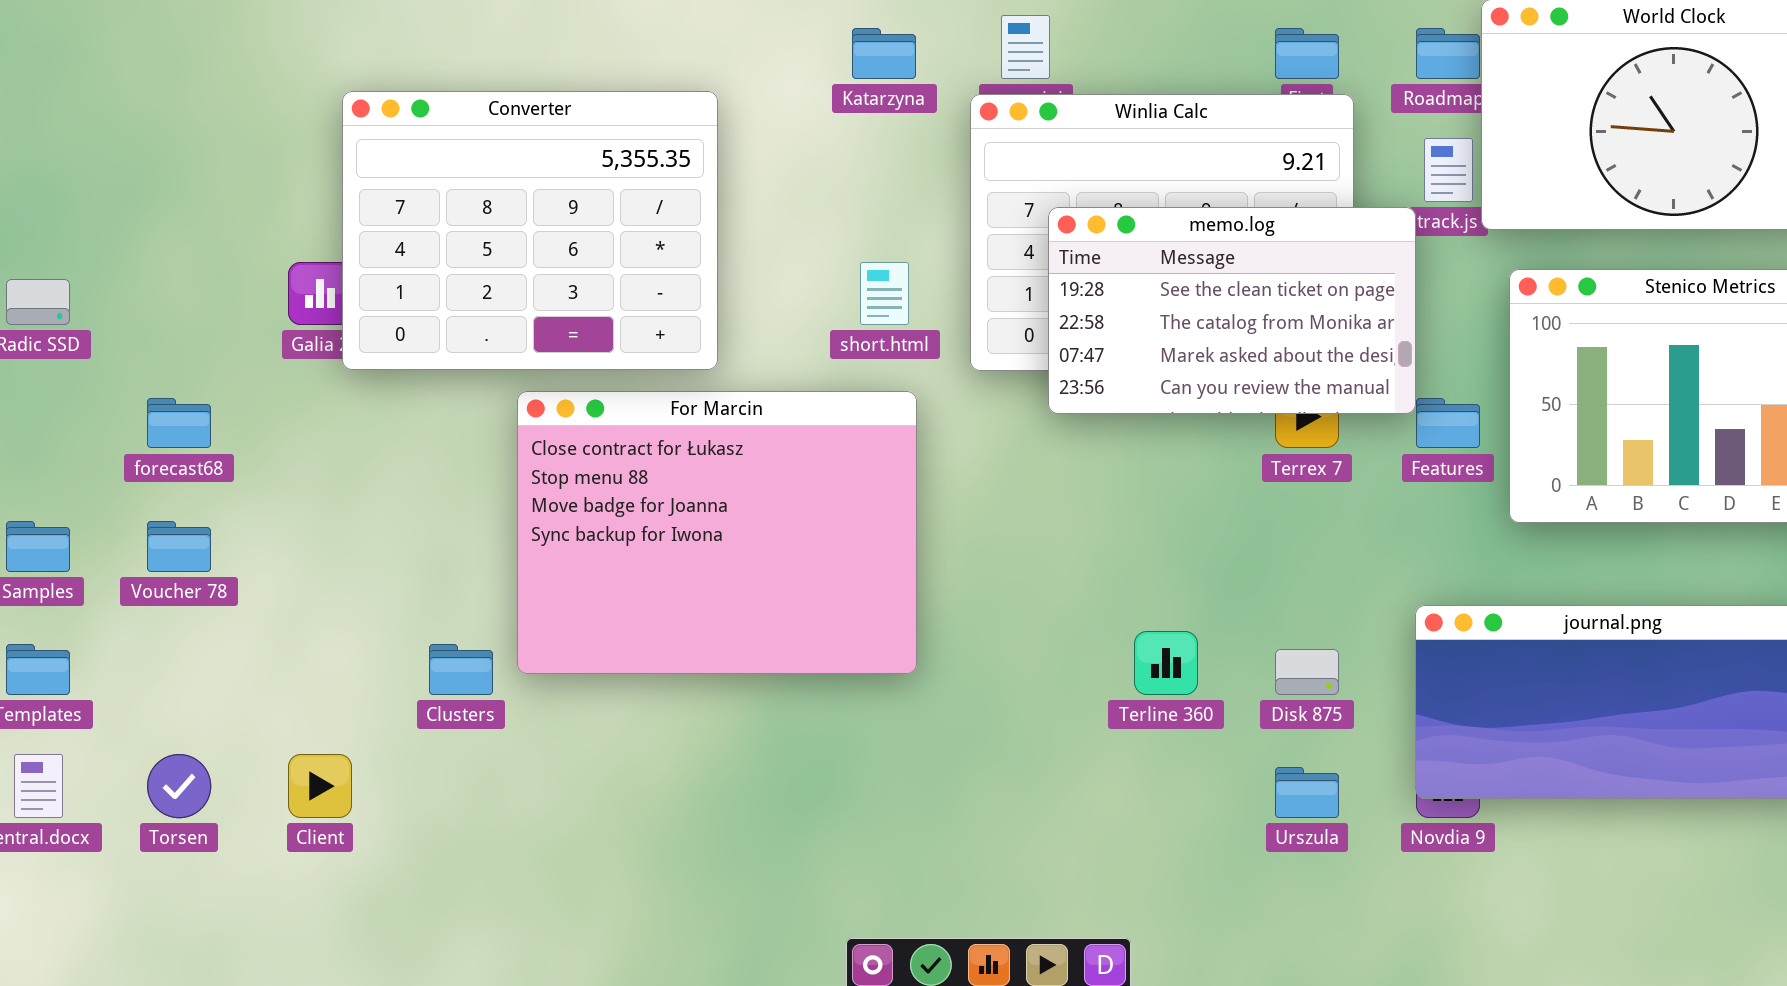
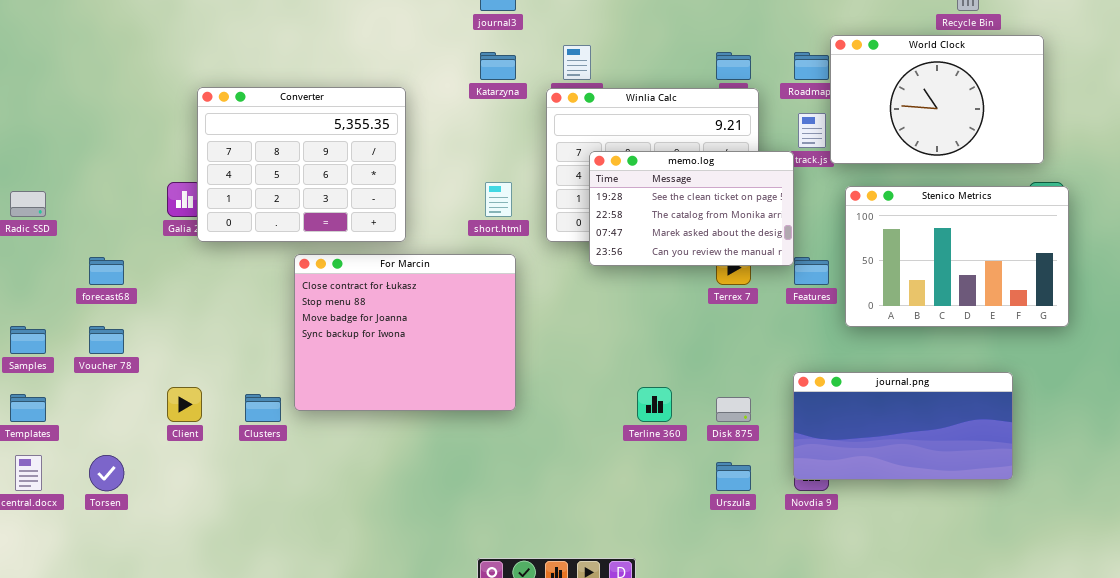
Client: [288,754,352,818] -> [167,387,202,422], moved

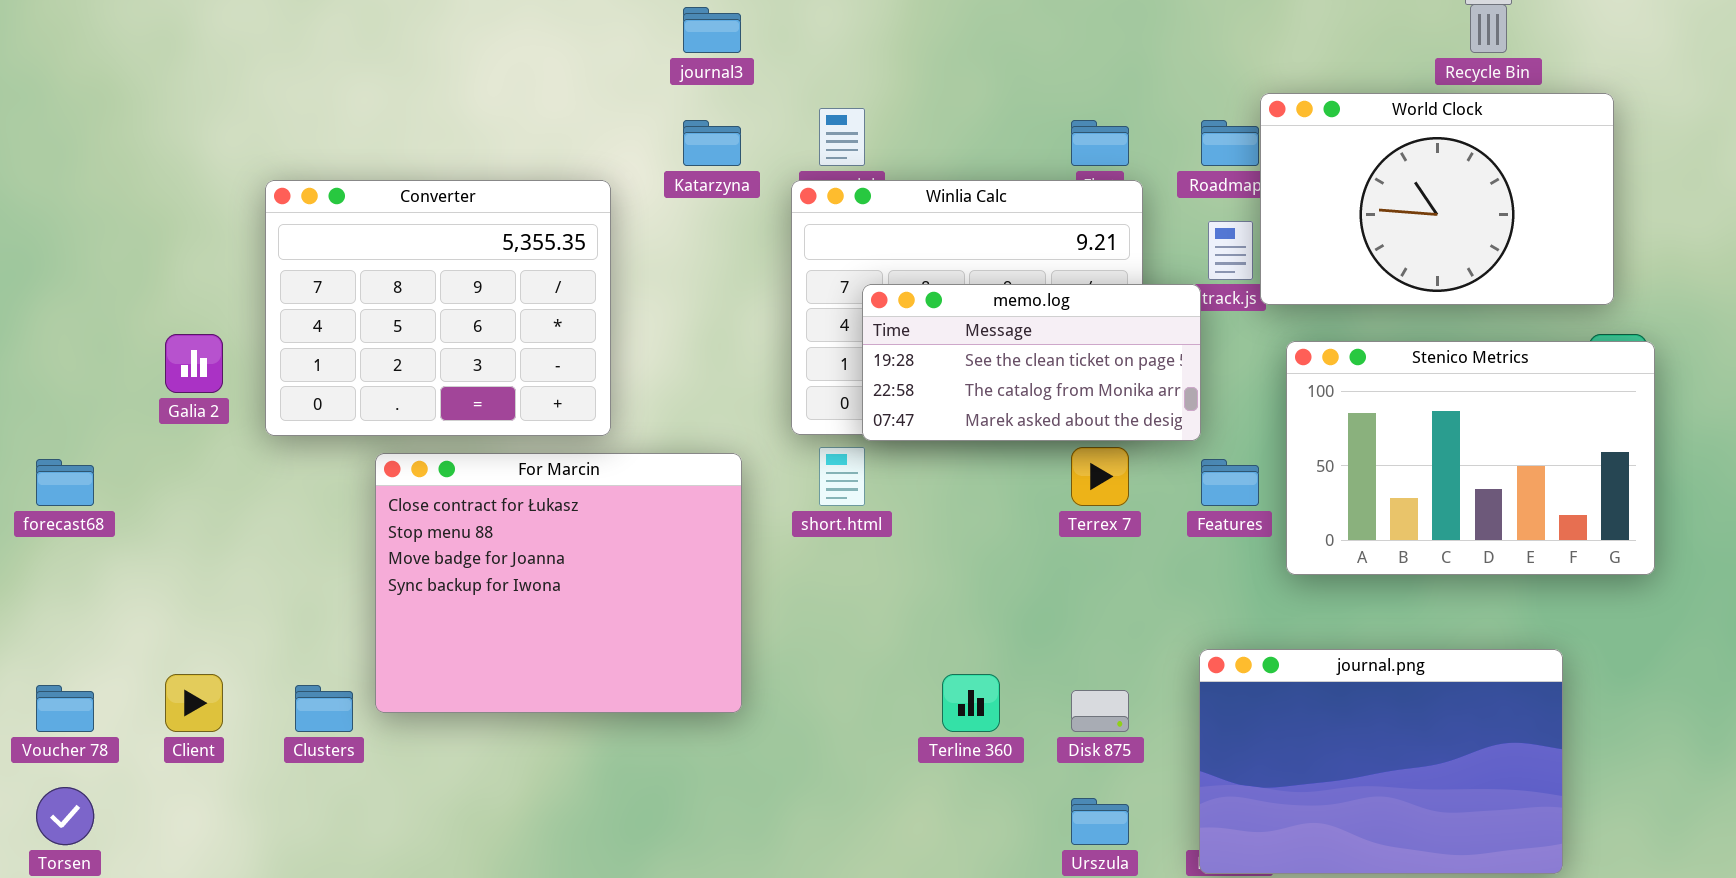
Converter: [197,87,406,242] -> [265,180,611,436], moved
memo.log: [589,151,794,266] -> [862,284,1201,441], resized
short.html: [485,182,512,217] -> [819,447,865,506], moved
Voucher 78: [89,326,124,354] -> [36,685,94,732], moved
journal.png: [793,372,1013,480] -> [1199,649,1563,874], resized

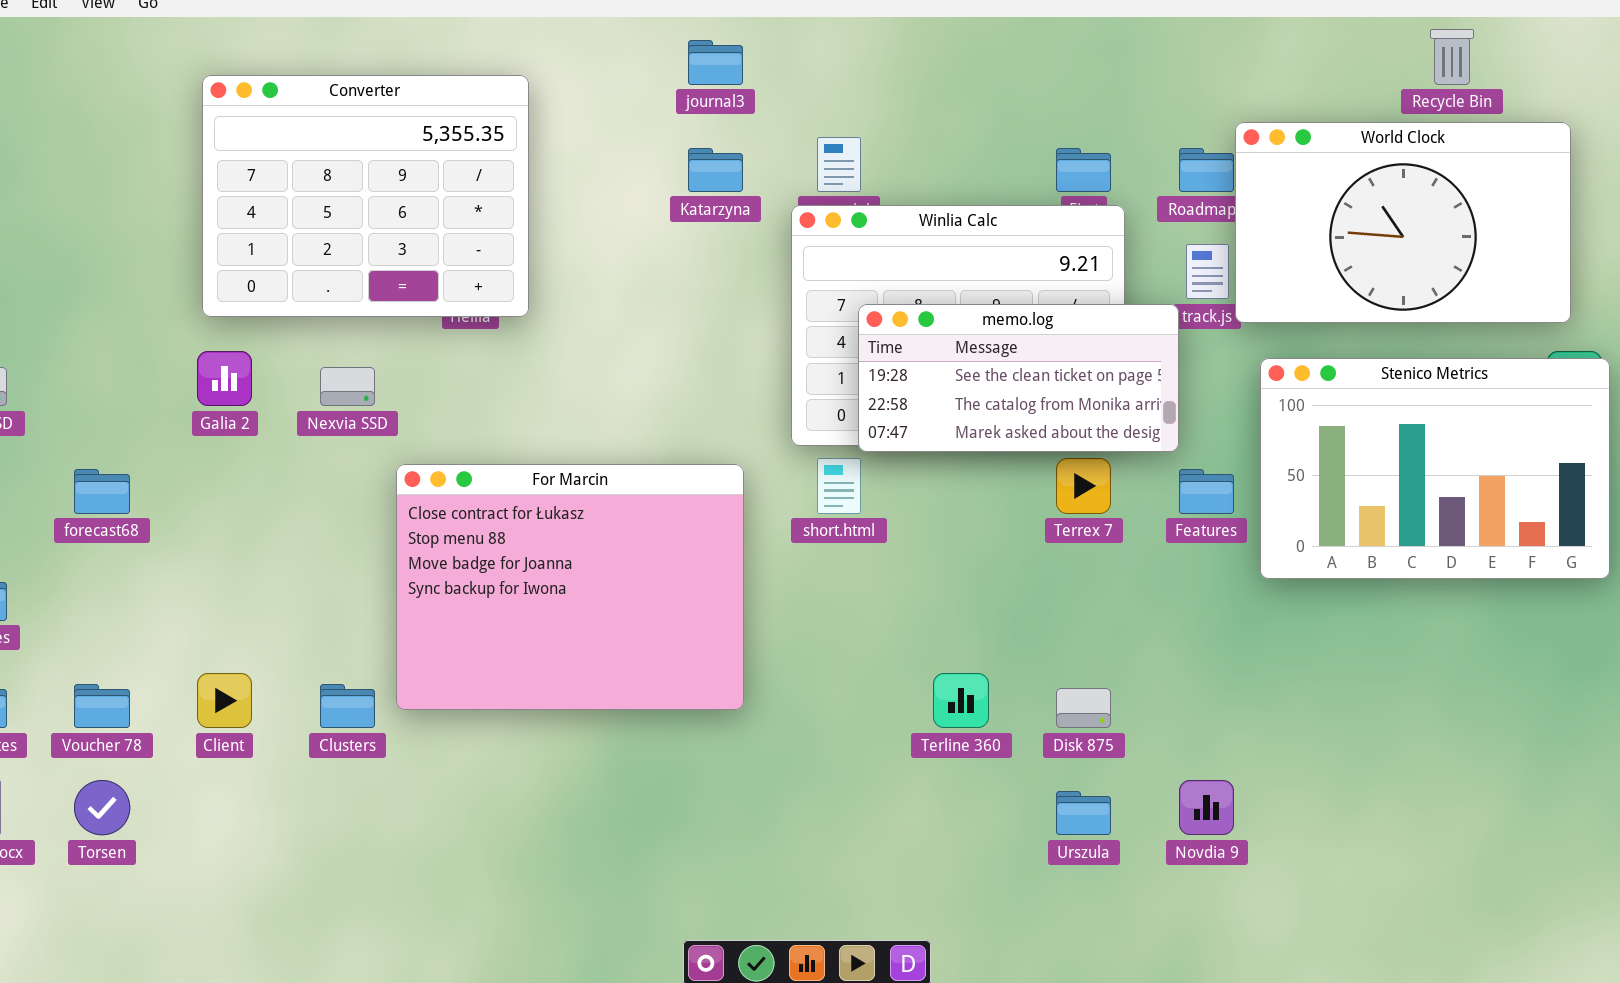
Converter: [265,180,611,436] -> [202,75,529,317], moved
journal.png: [1199,649,1563,874] -> none, closed

